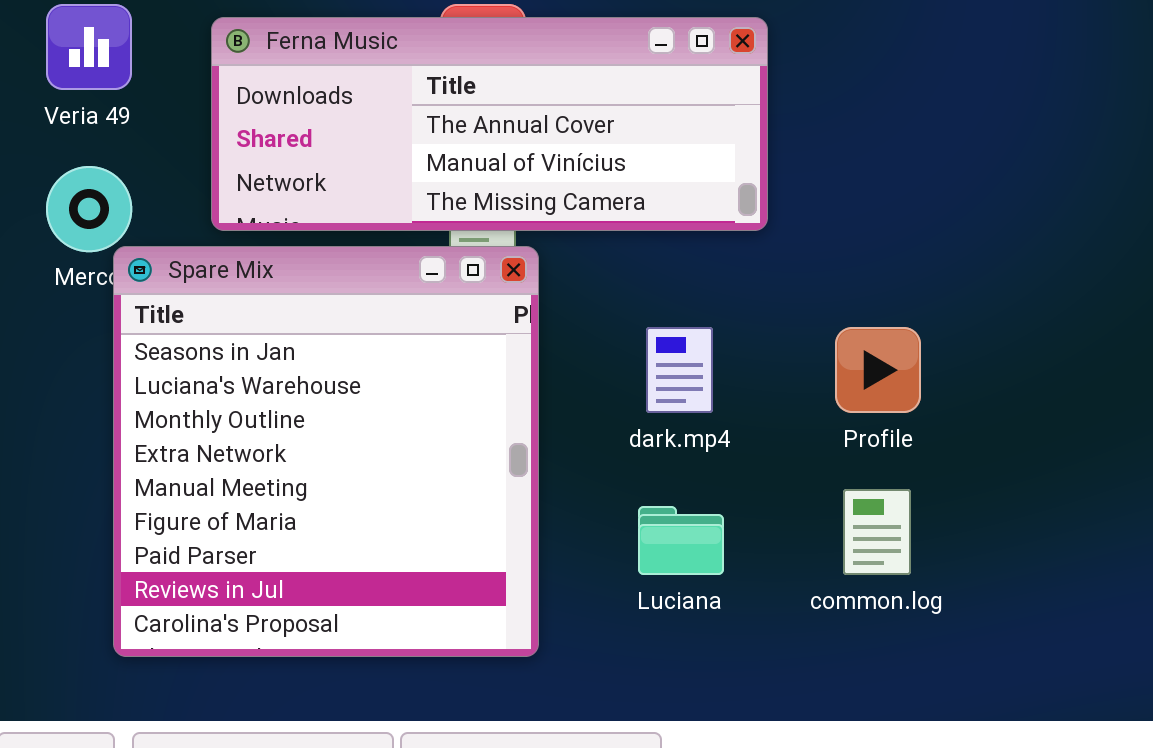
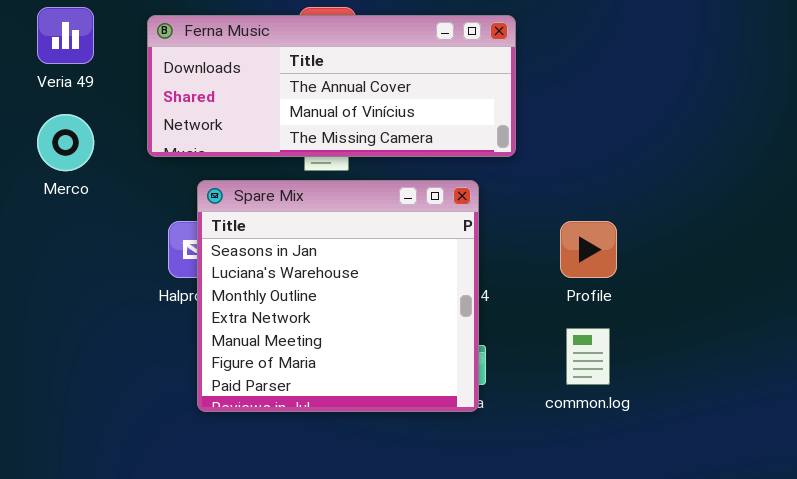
Spare Mix: [113,246,539,657] -> [197,180,479,412], moved, resized

